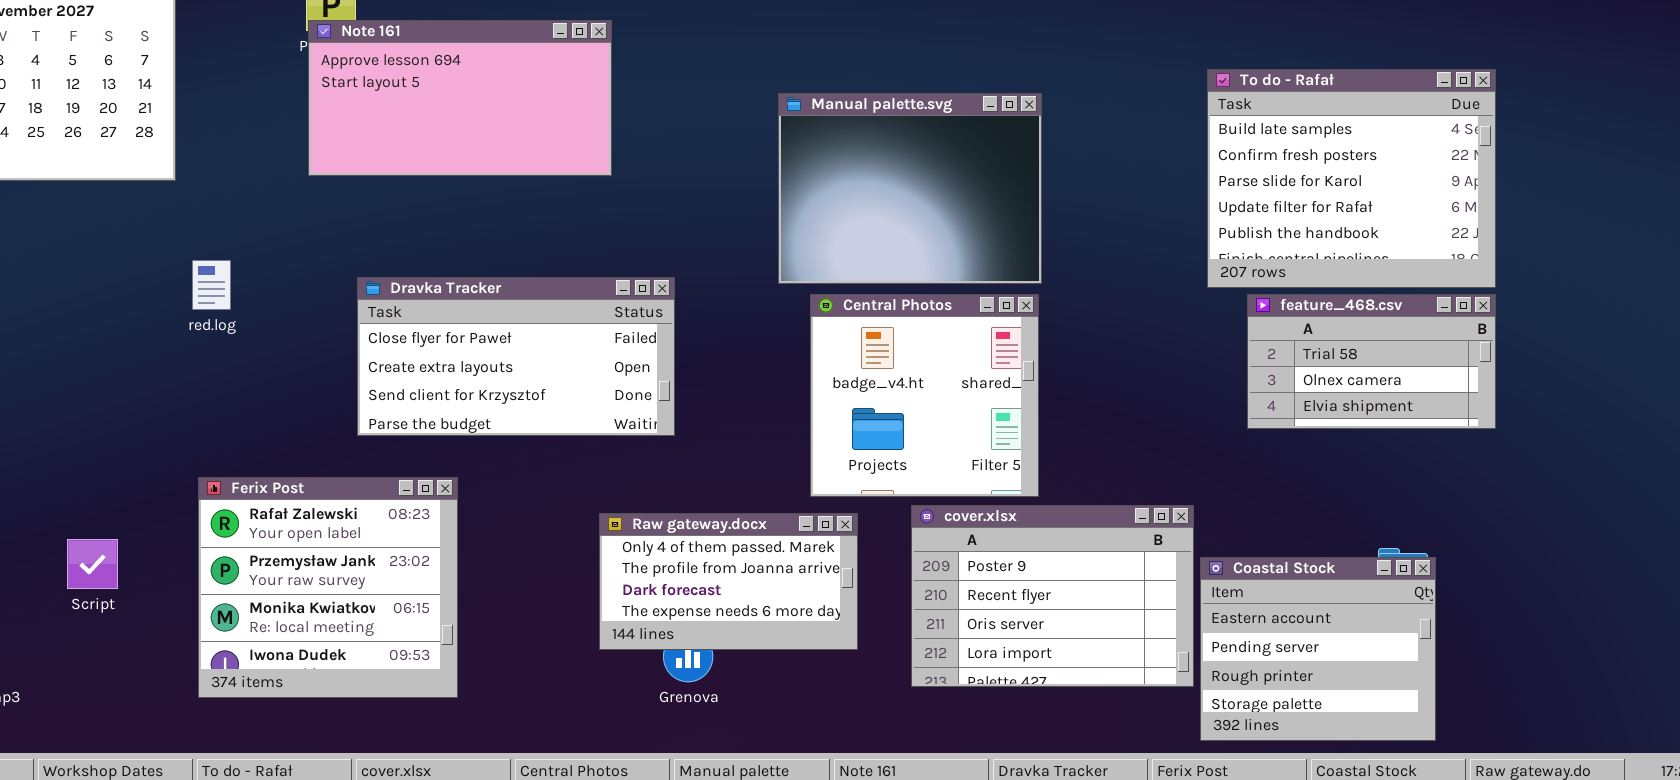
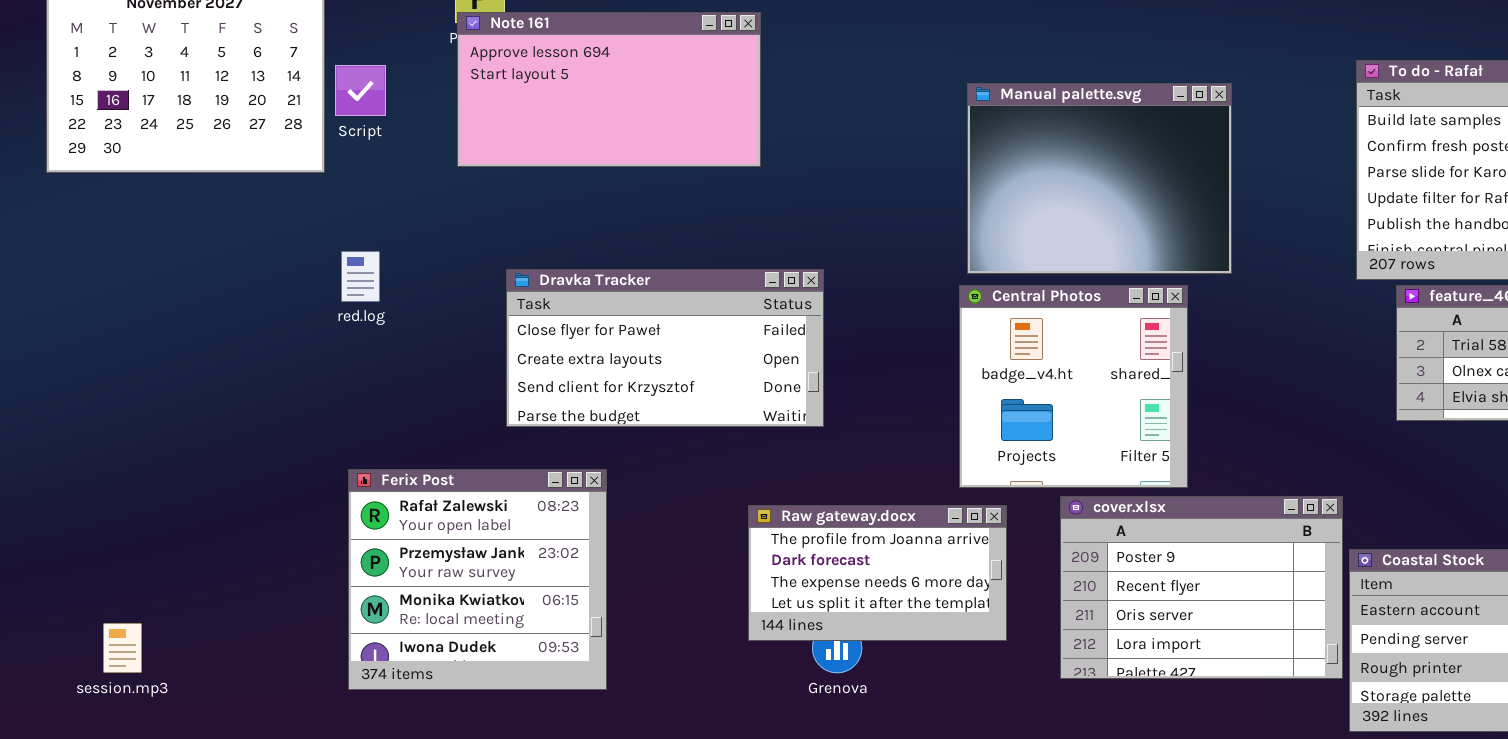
Manual palette.svg: [778,93,1042,284] -> [967,83,1232,274], moved
Raw gateway.docx: [599,513,858,650] -> [748,505,1007,641], scrolled down 1 row
Script: [67,539,118,589] -> [335,65,386,116], moved

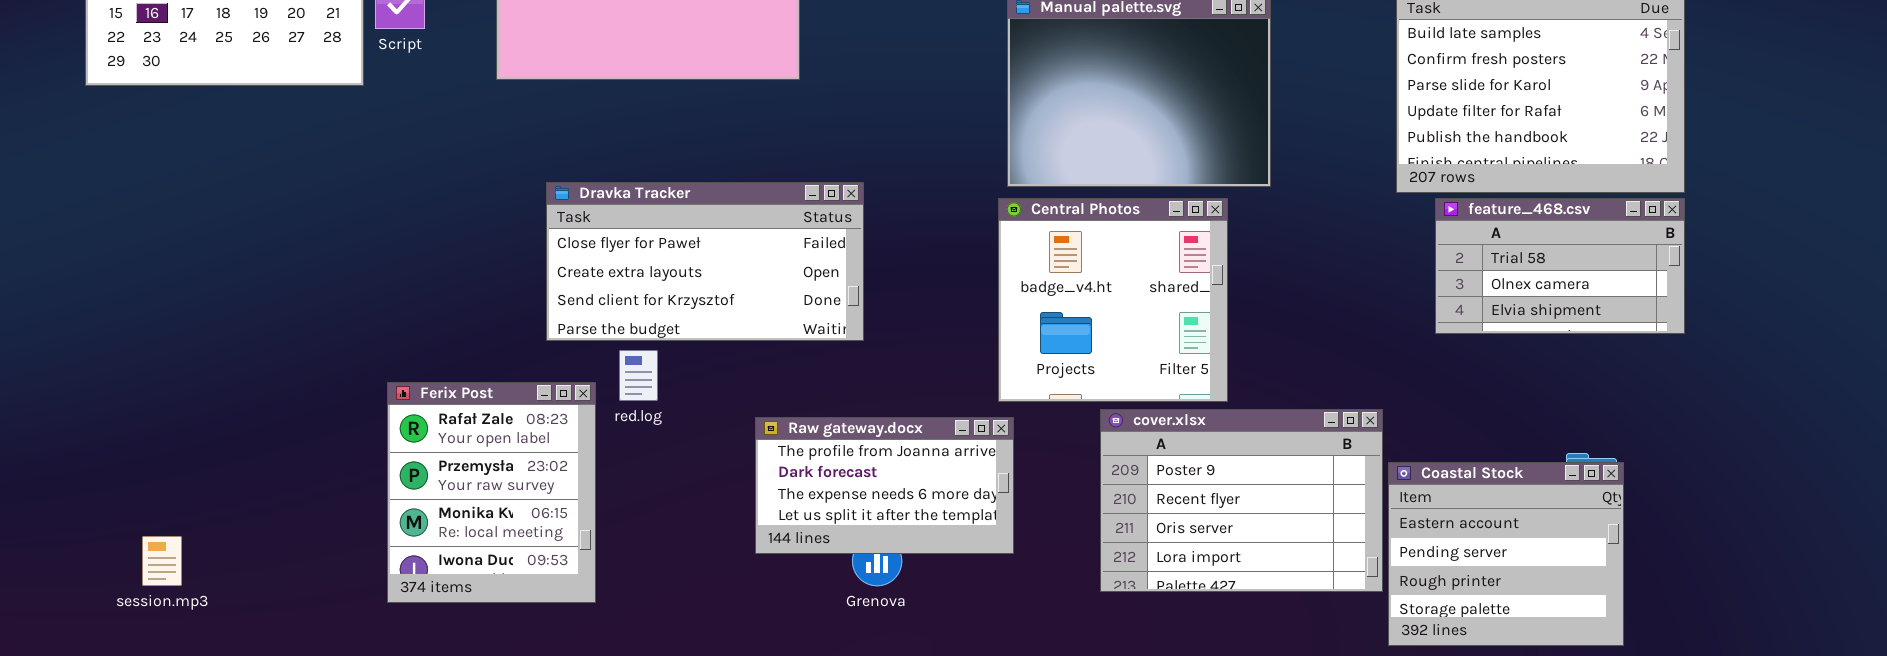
red.log: [341,251,380,302] -> [619,350,658,401], moved
Ferix Post: [348,469,607,690] -> [387,382,596,603], resized
Raw gateway.docx: [748,505,1007,641] -> [755,417,1014,554], moved

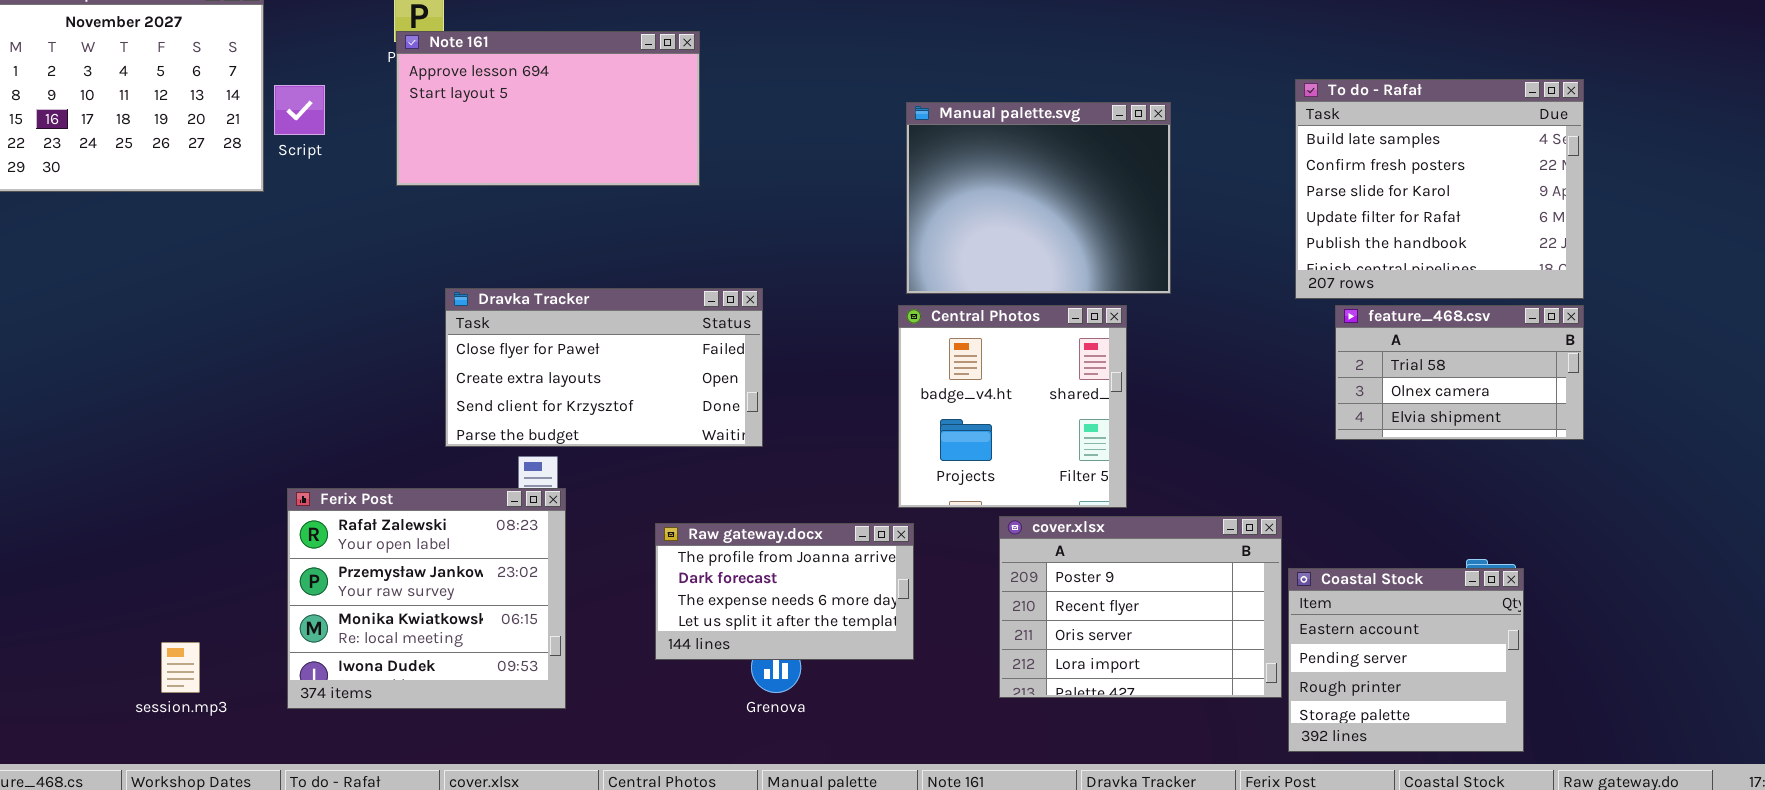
Ferix Post: [387,382,596,603] -> [287,488,566,709], resized
session.mp3: [142,536,182,586] -> [161,642,200,693], moved

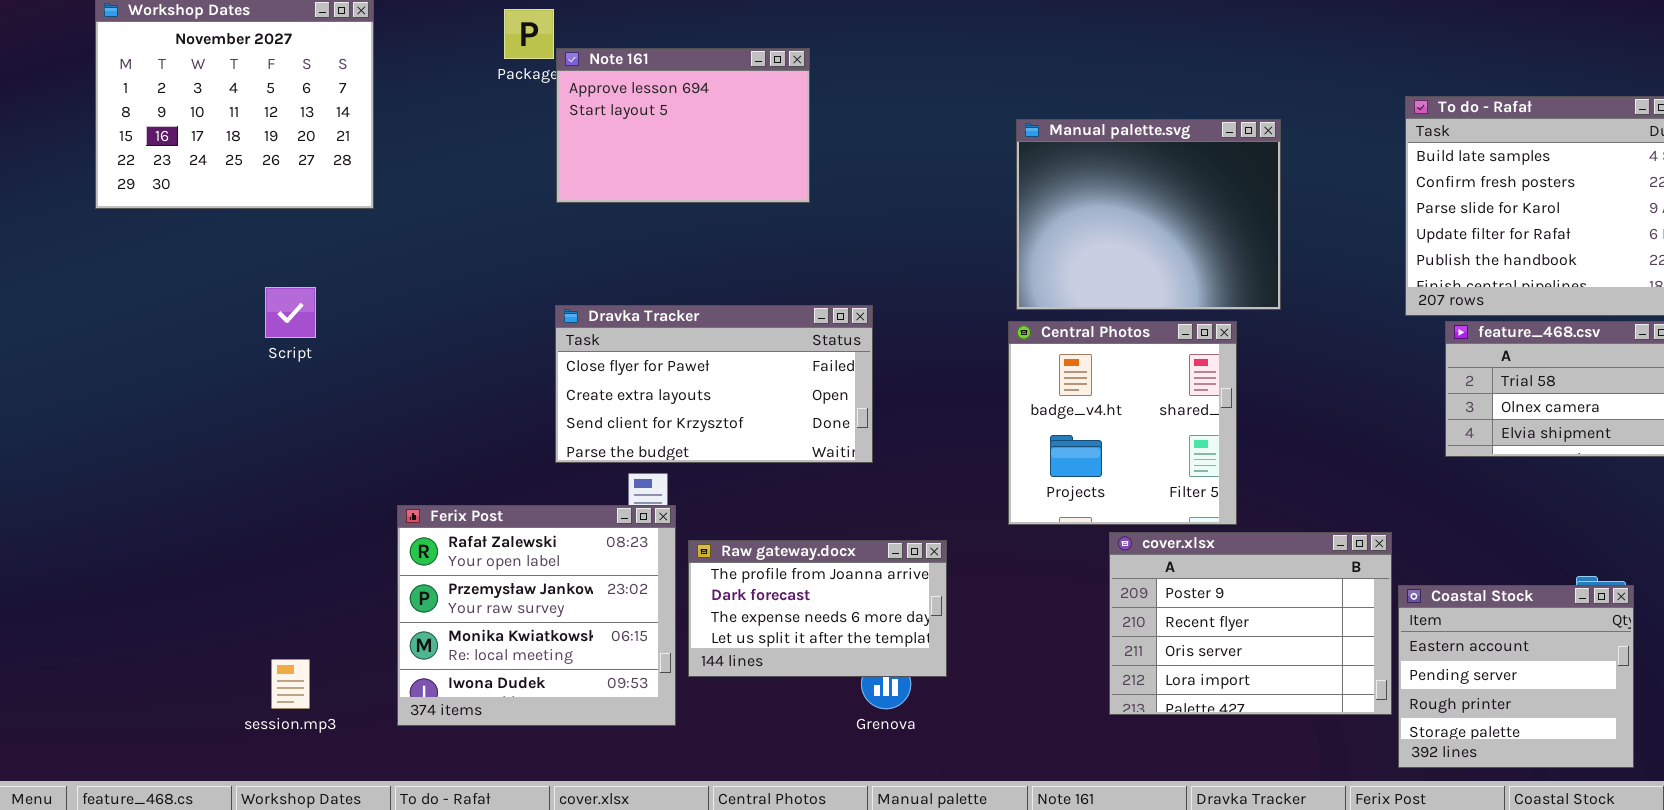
Note 161: [396,31,700,186] -> [556,48,810,203], resized
Script: [274,85,325,135] -> [265,287,316,338], moved
Raw gateway.docx: [655,523,914,660] -> [688,540,947,677], moved

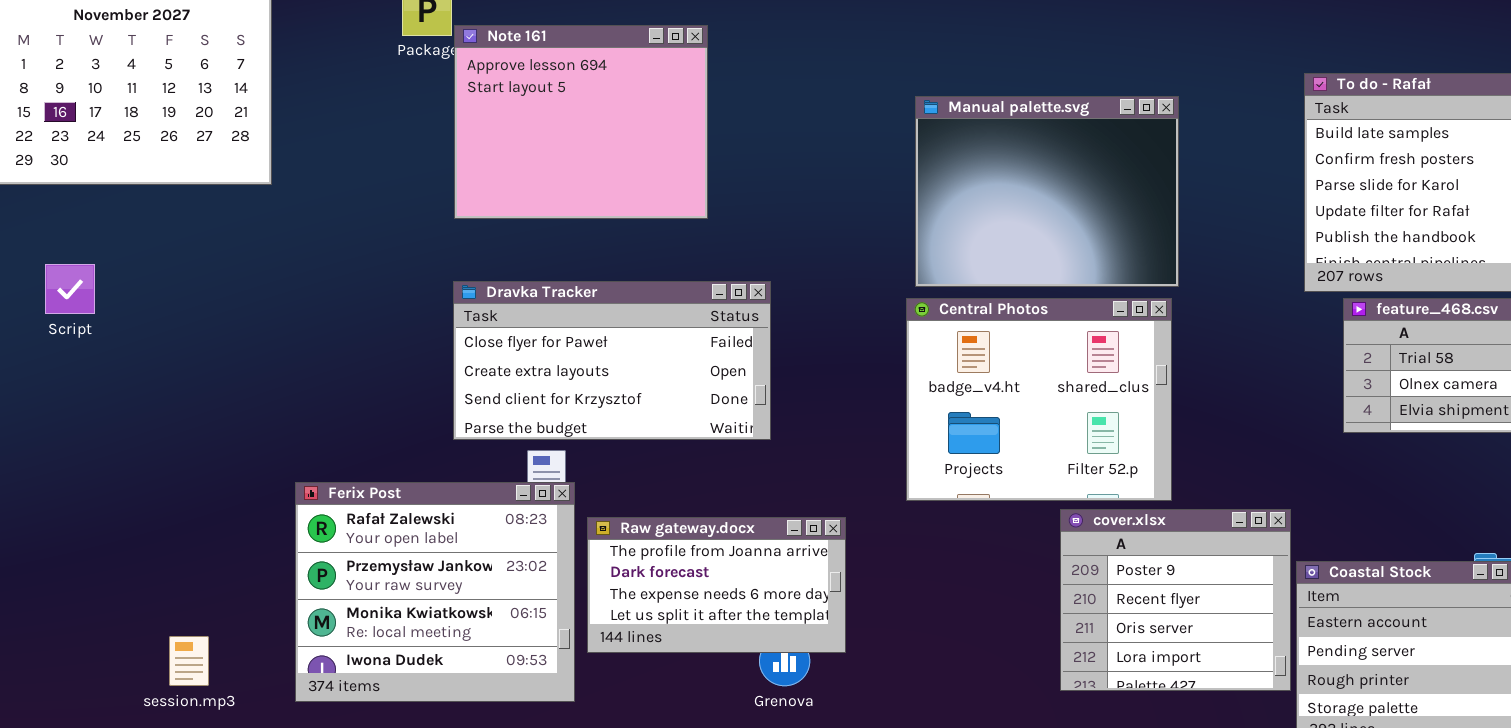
Note 161: [556,48,810,203] -> [454,25,708,219], resized
Script: [265,287,316,338] -> [45,264,95,314], moved
Central Photos: [1008,321,1237,525] -> [906,298,1172,501], resized
cover.xlsx: [1109,532,1392,715] -> [1060,509,1291,691], resized

